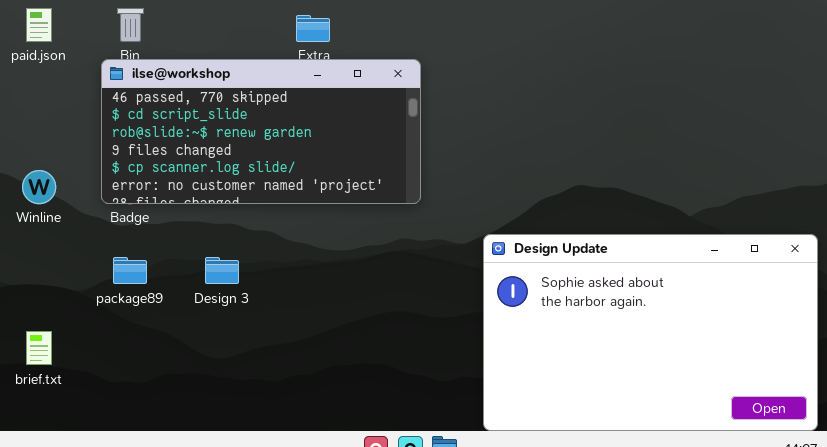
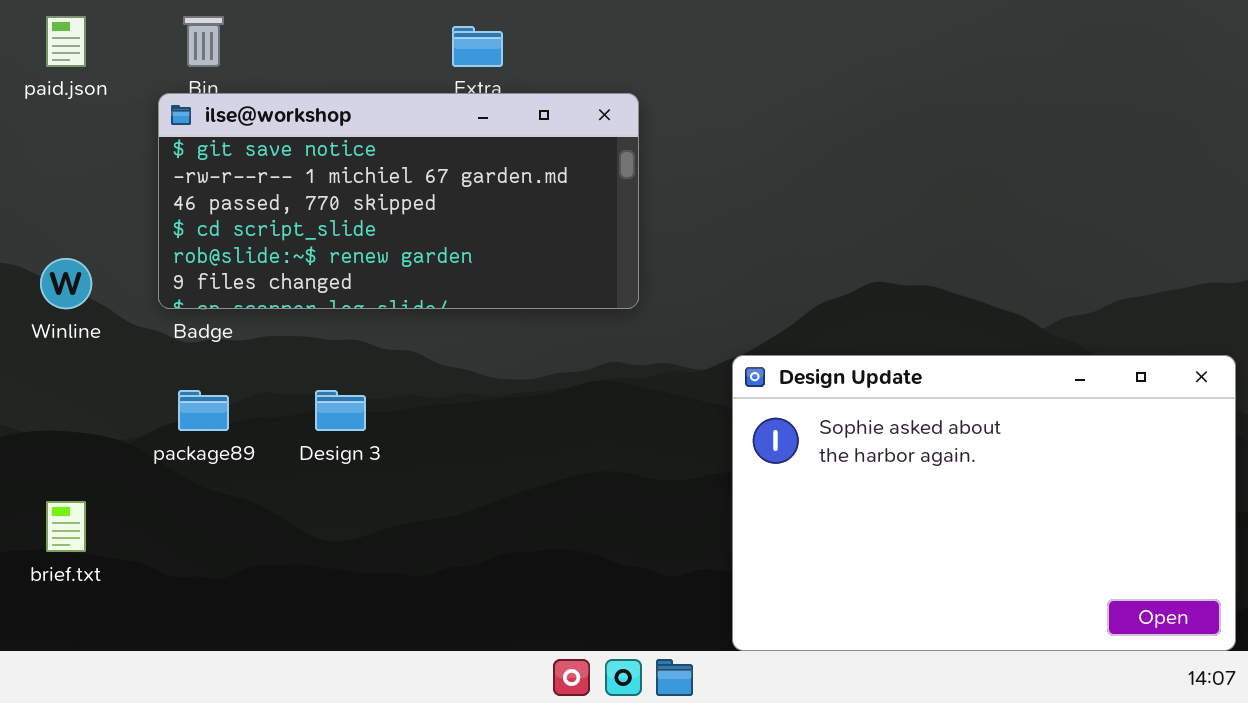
ilse@workshop: [101,59,421,204] -> [158,93,639,309], scrolled up 2 rows

